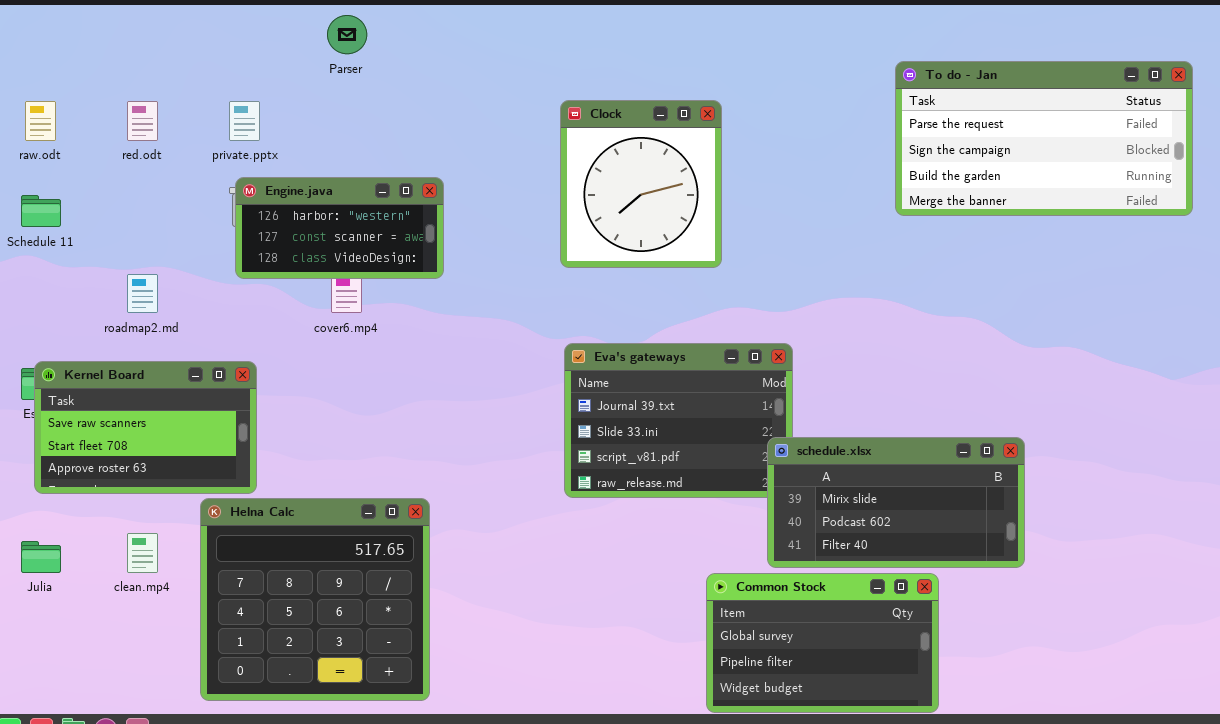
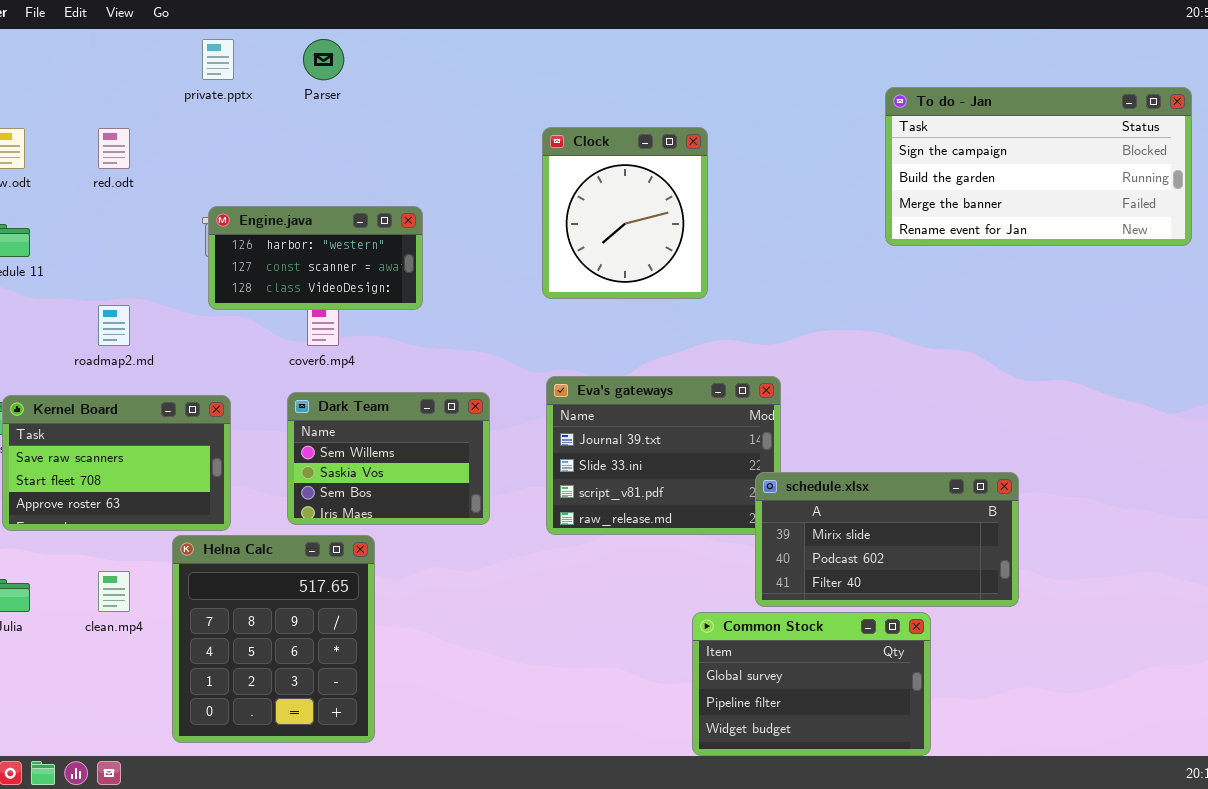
To do - Jan: [895,61,1193,216] -> [885,87,1192,246], scrolled down 1 row
private.pptx: [229,101,260,141] -> [202,39,234,80], moved
Dark Team: none -> [287,392,490,525], opened
Helna Calc: [200,498,430,701] -> [172,535,375,743], resized

